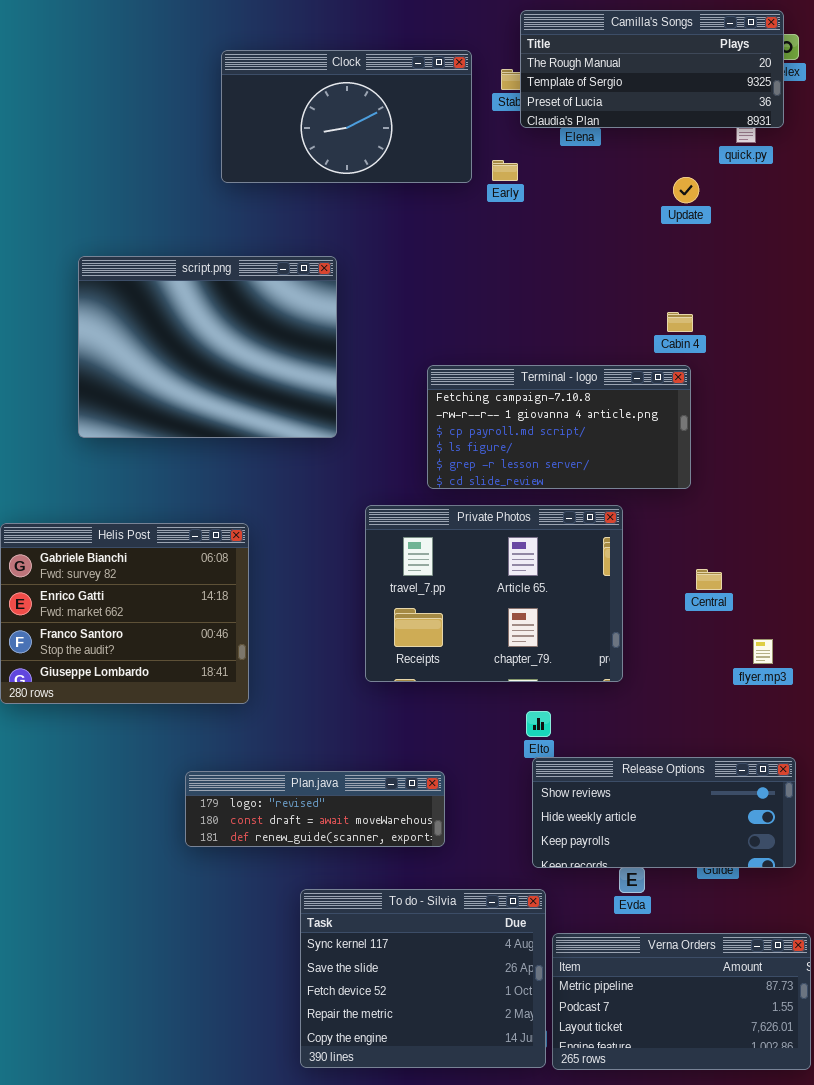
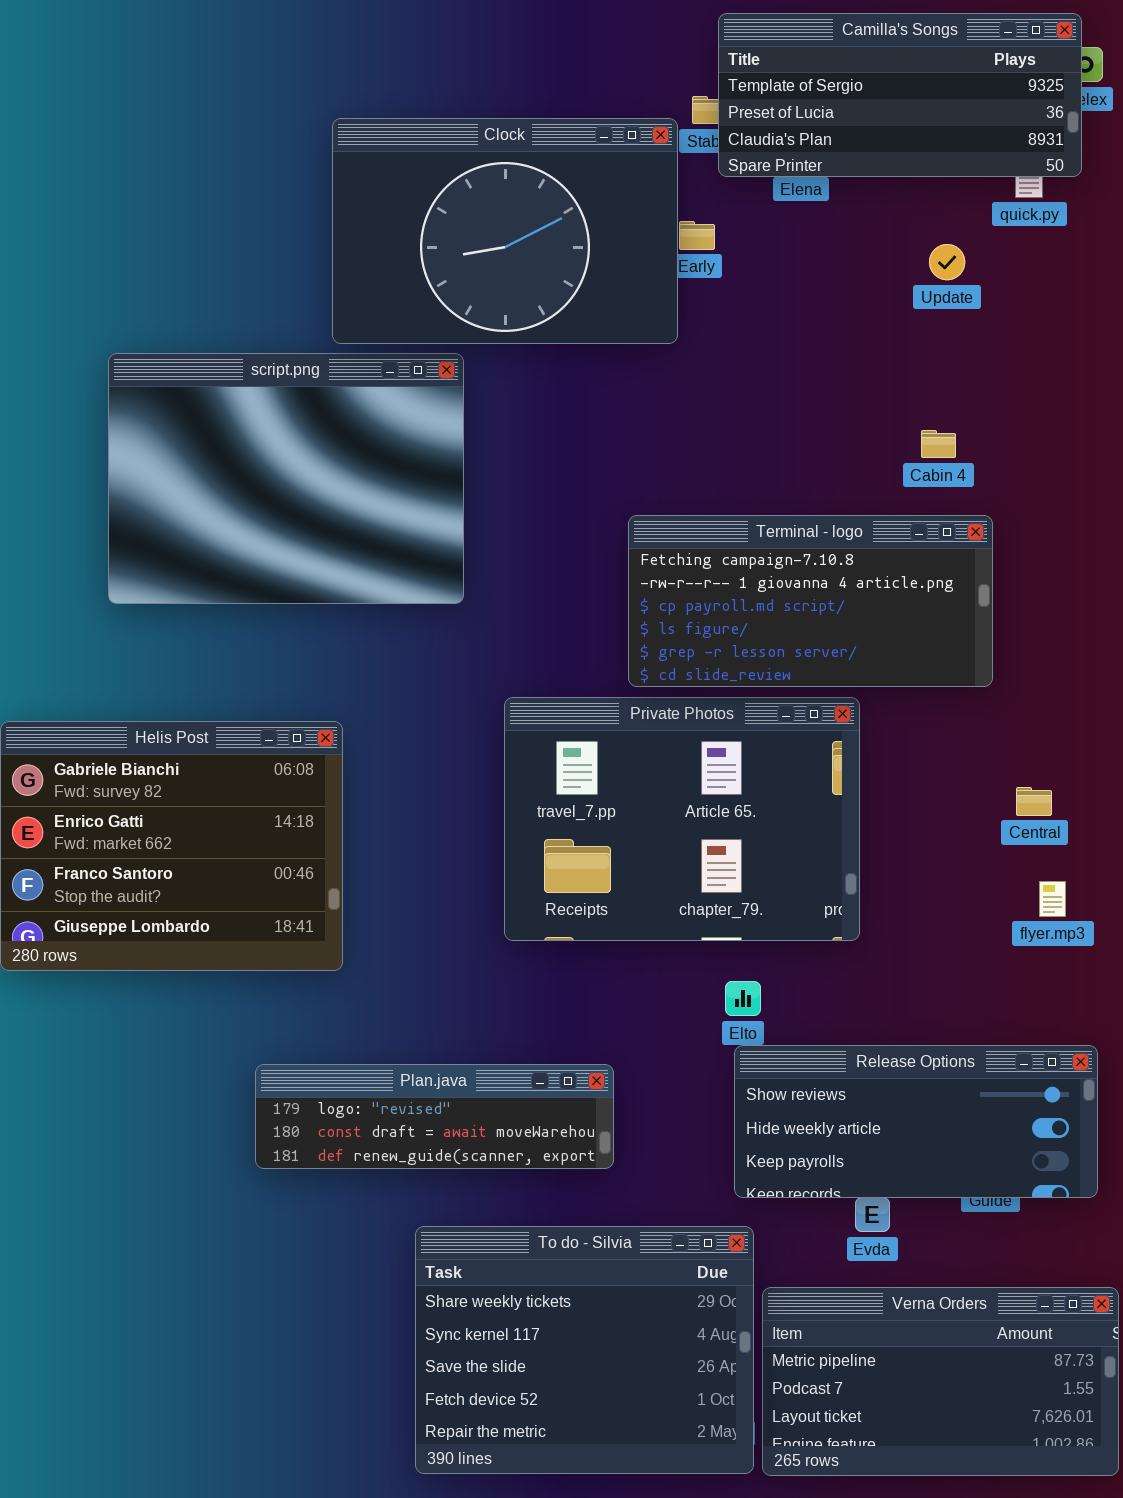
Camilla's Songs: [520,10,784,128] -> [718,13,1082,177], scrolled down 1 row
Clock: [221,50,472,183] -> [332,118,678,344], moved, resized
Terminal - logo: [427,365,691,489] -> [628,515,993,687], moved
Central: [696,569,722,590] -> [1016,787,1052,816], moved
To do - Silvia: [300,889,546,1068] -> [415,1226,754,1474], scrolled up 1 row

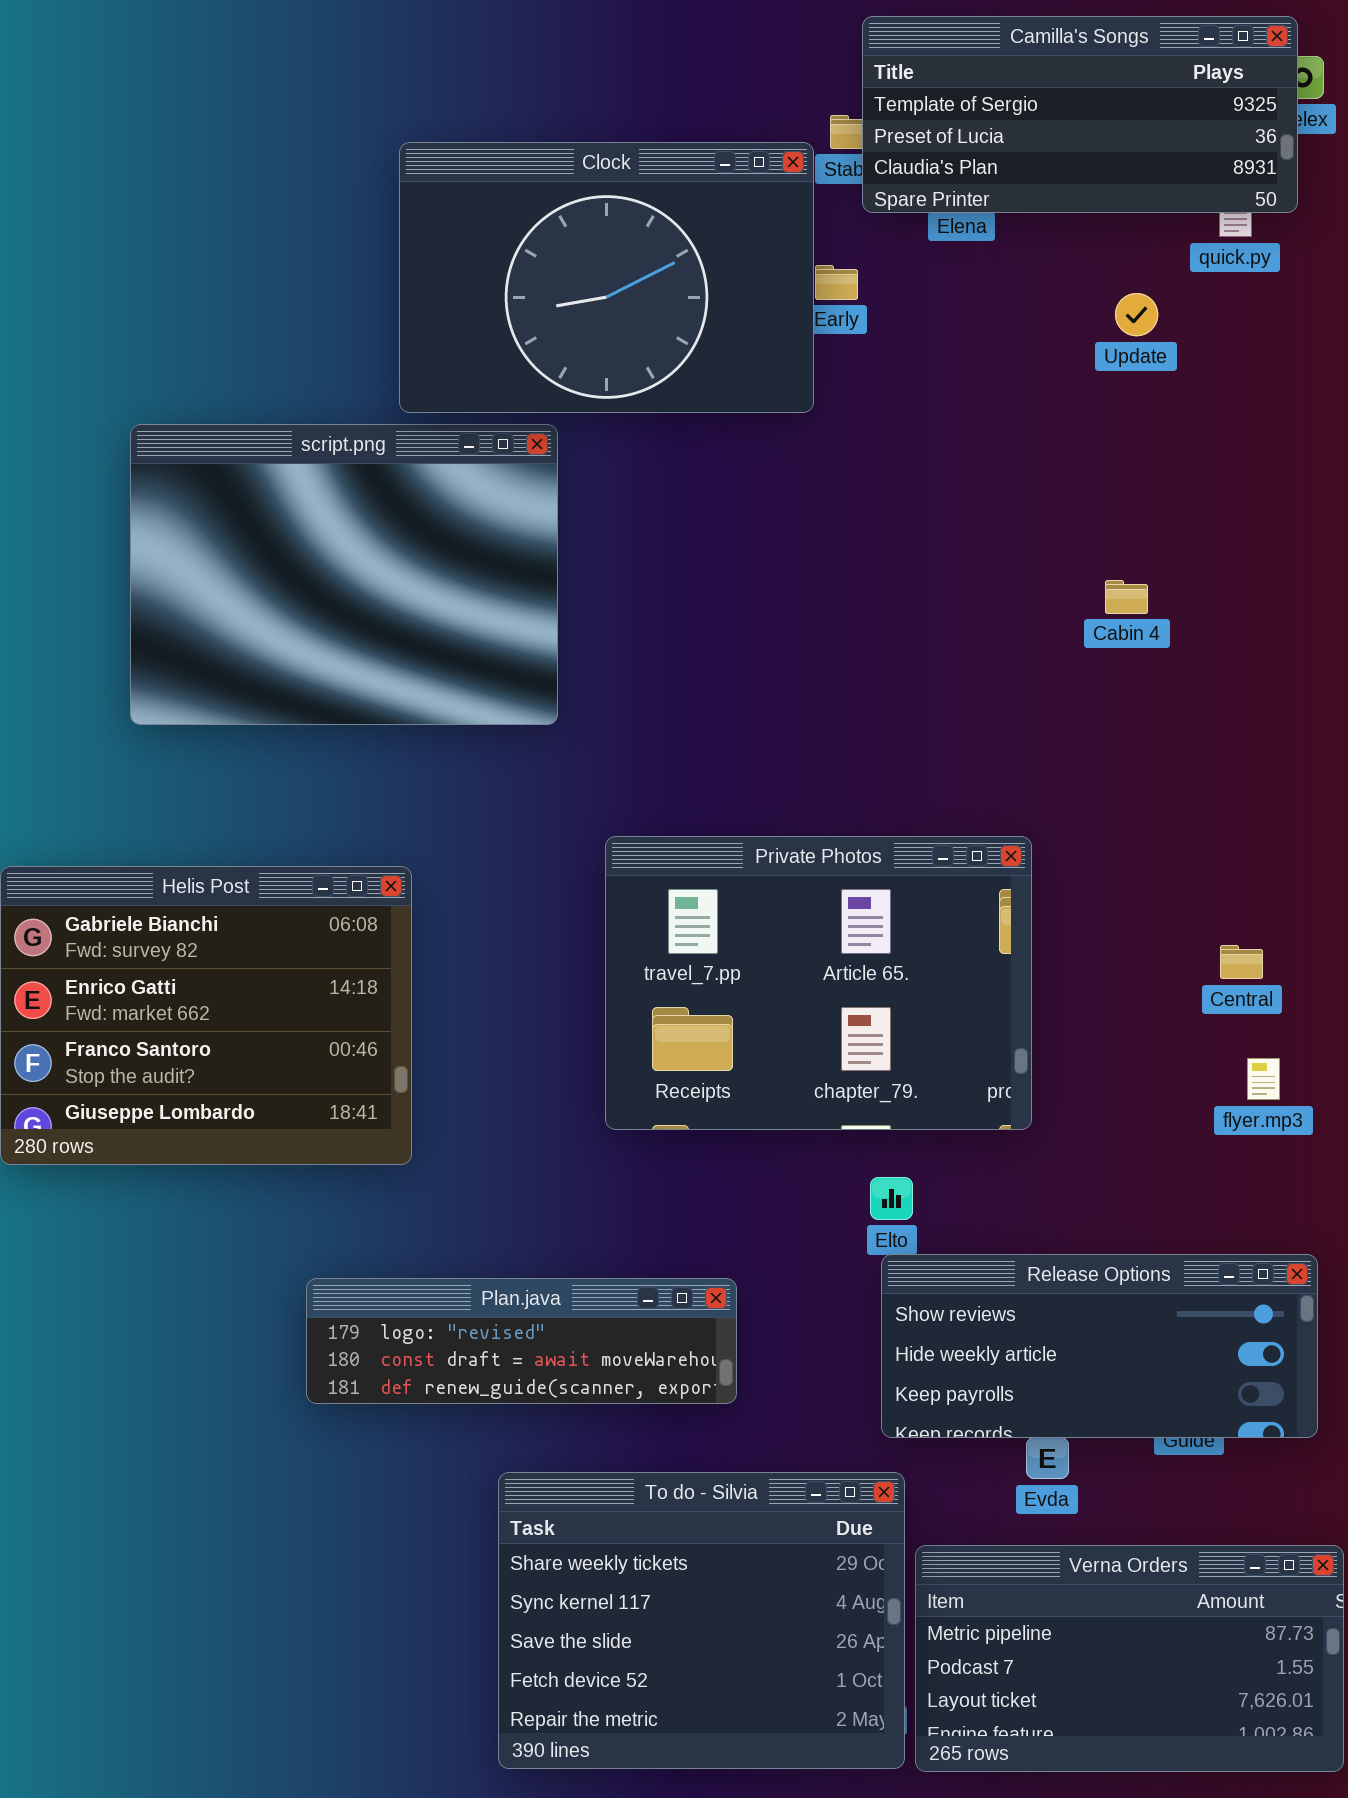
Cabin 4: [921,430,956,458] -> [1105,580,1148,614], moved
Terminal - logo: [628,515,993,687] -> none, closed

